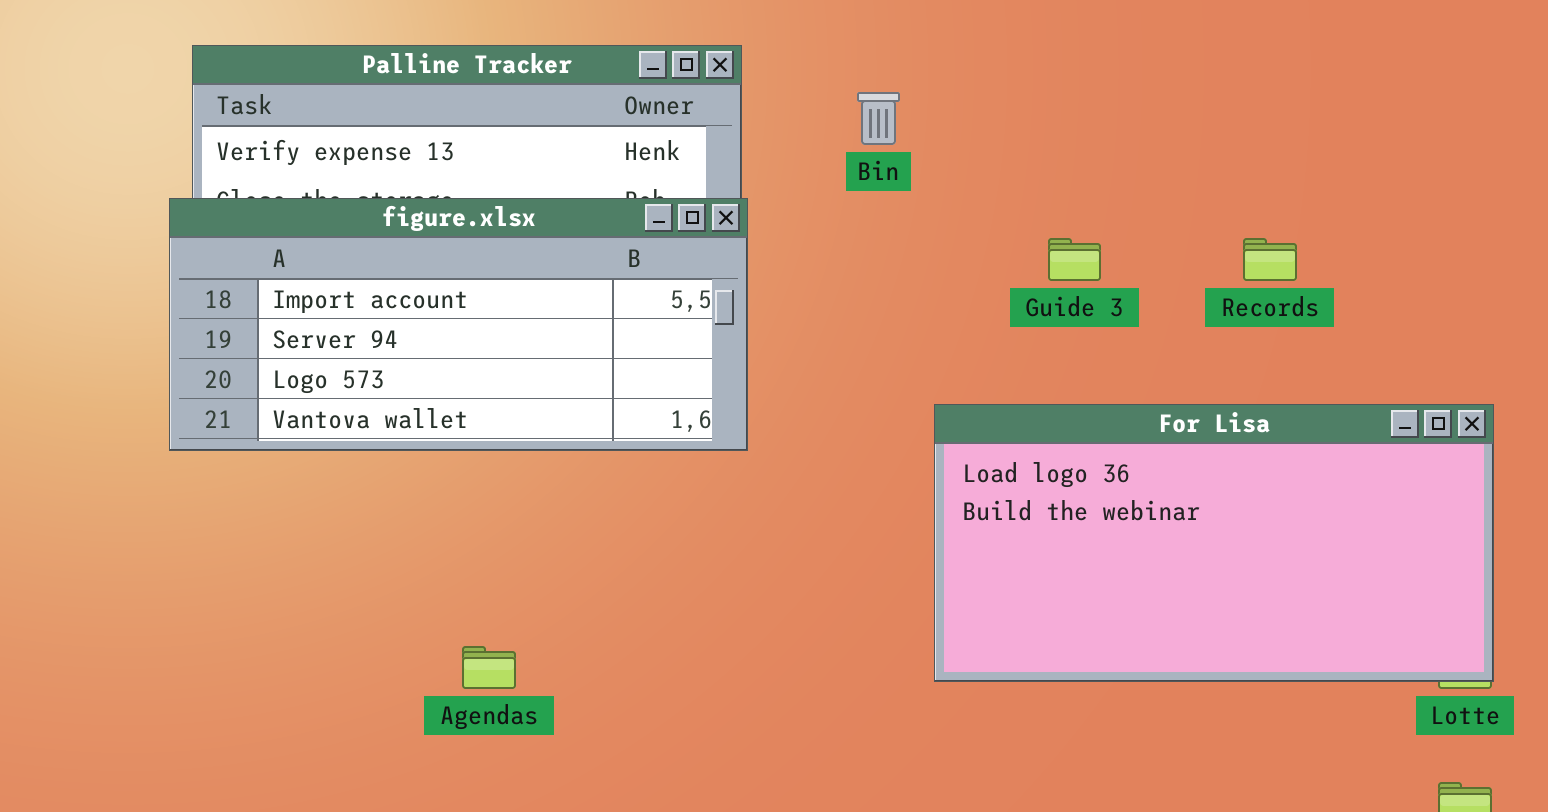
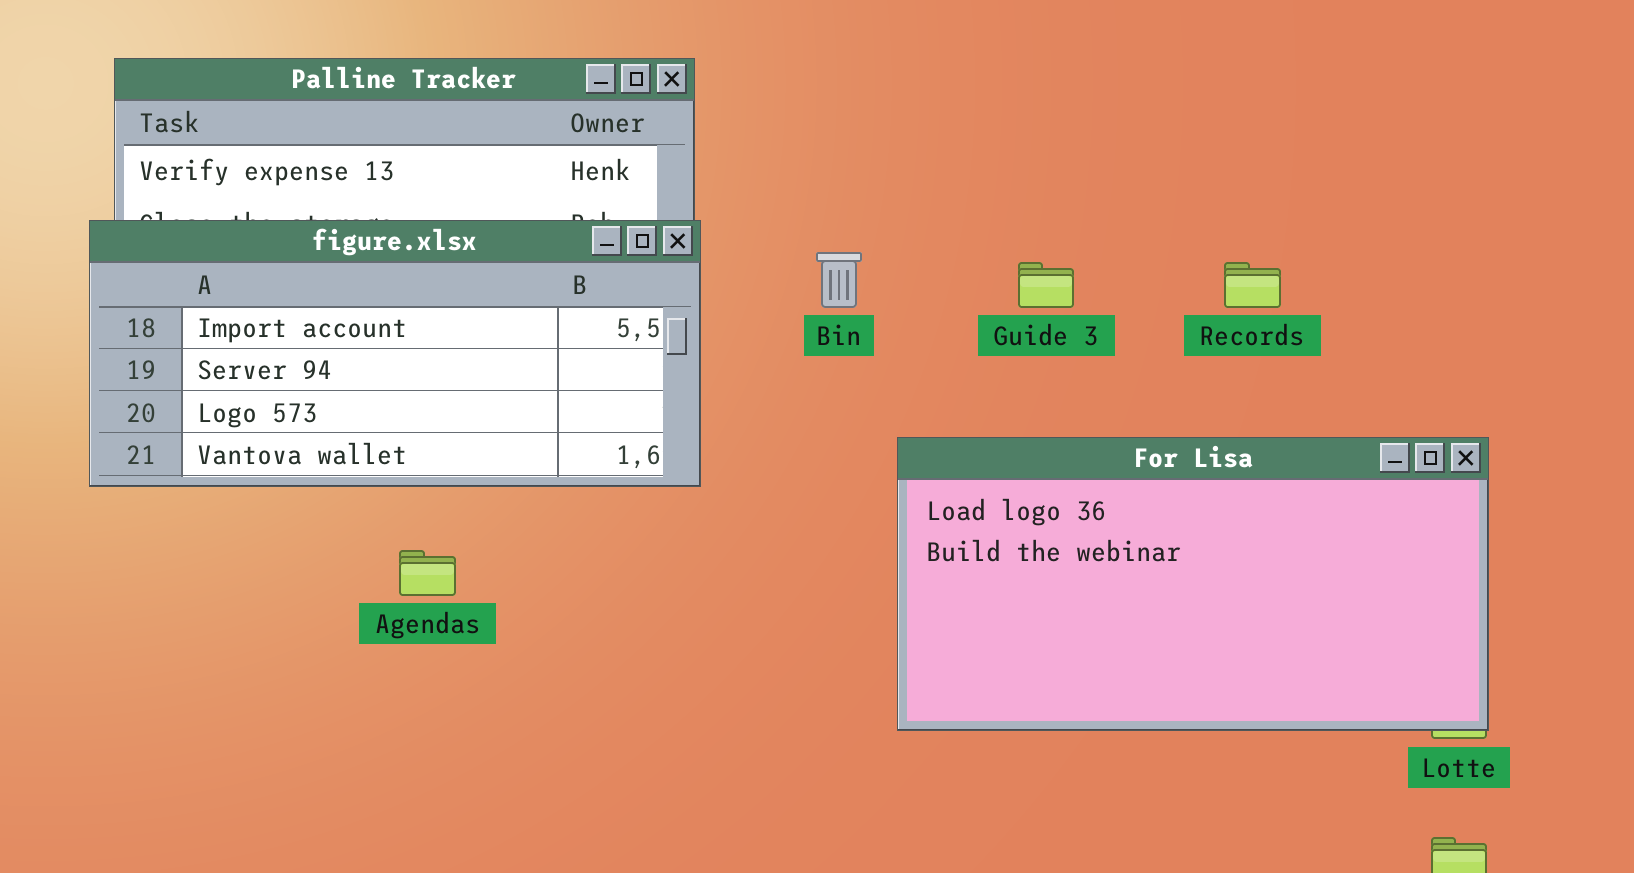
Bin: [857,92,900,145] -> [816,252,862,308], moved
Agendas: [462,646,516,689] -> [399,550,456,596], moved

